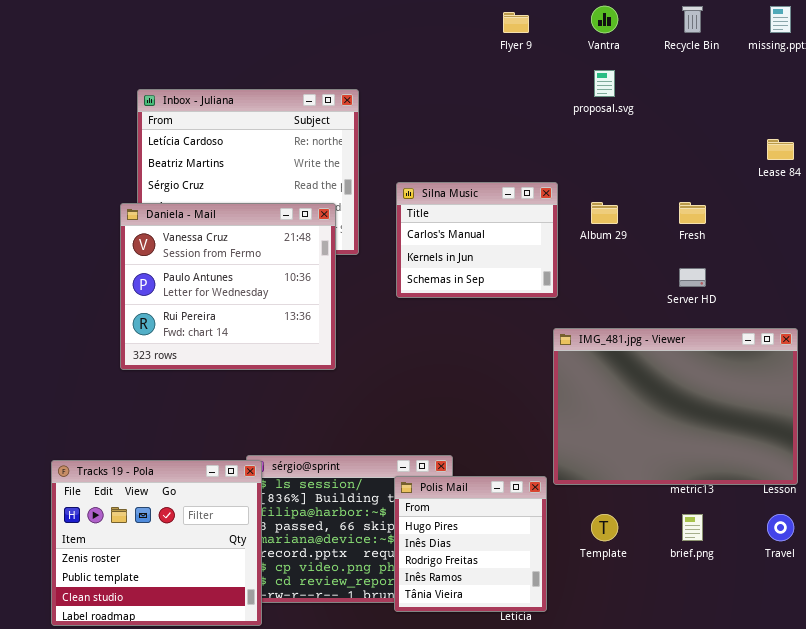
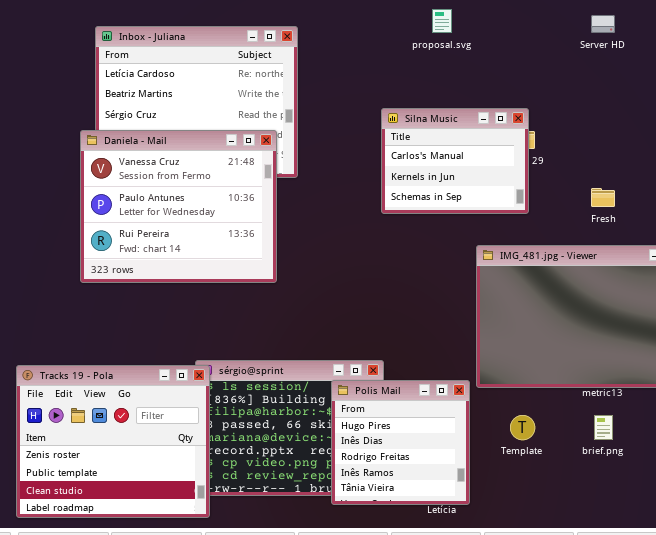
proposal.svg: [594,70,615,97] -> [432,9,452,33], moved
Silna Music: [396,182,558,298] -> [381,108,529,214], moved
Fresh: [679,202,706,224] -> [591,188,615,207], moved
Server HD: [679,268,706,287] -> [591,15,615,33], moved

